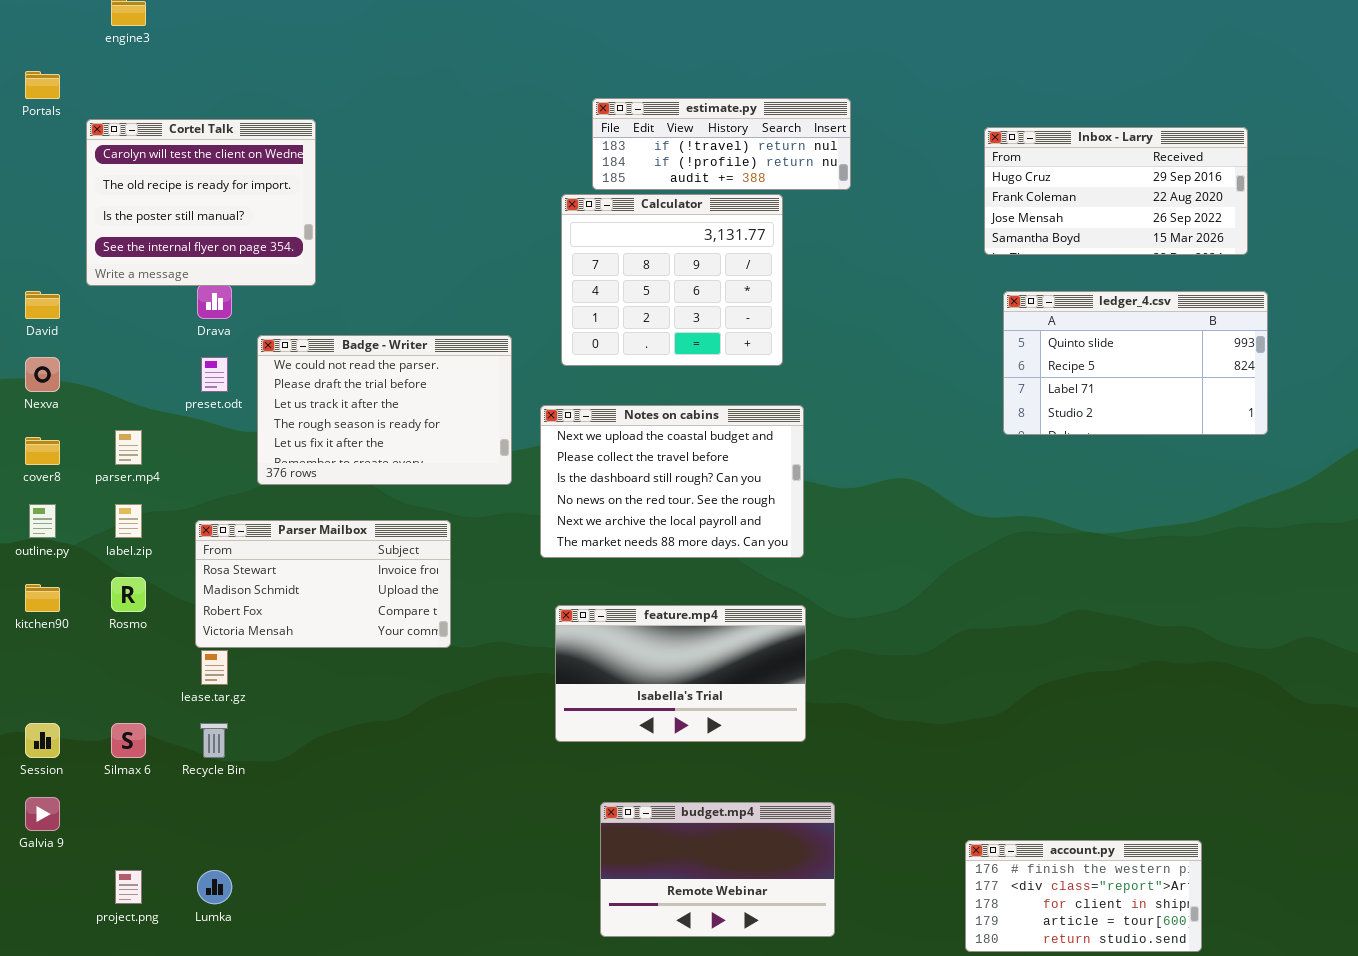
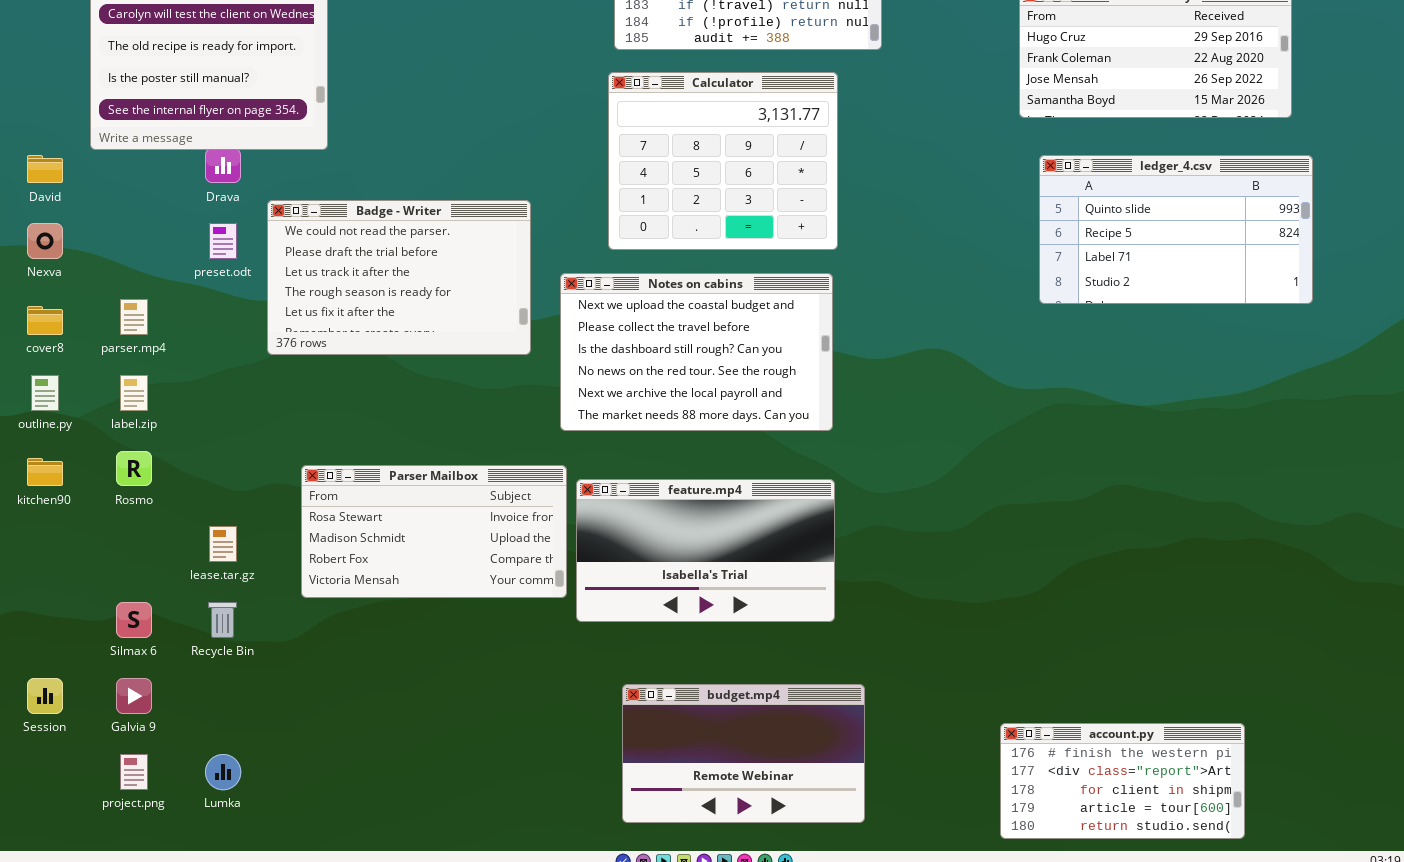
Calculator: [561,194,783,366] -> [608,72,838,250], moved
Parser Mailbox: [195,520,451,648] -> [301,465,567,598], moved
Session: [25,723,60,758] -> [27,678,63,714], moved
Galvia 9: [25,797,60,831] -> [116,678,152,714], moved

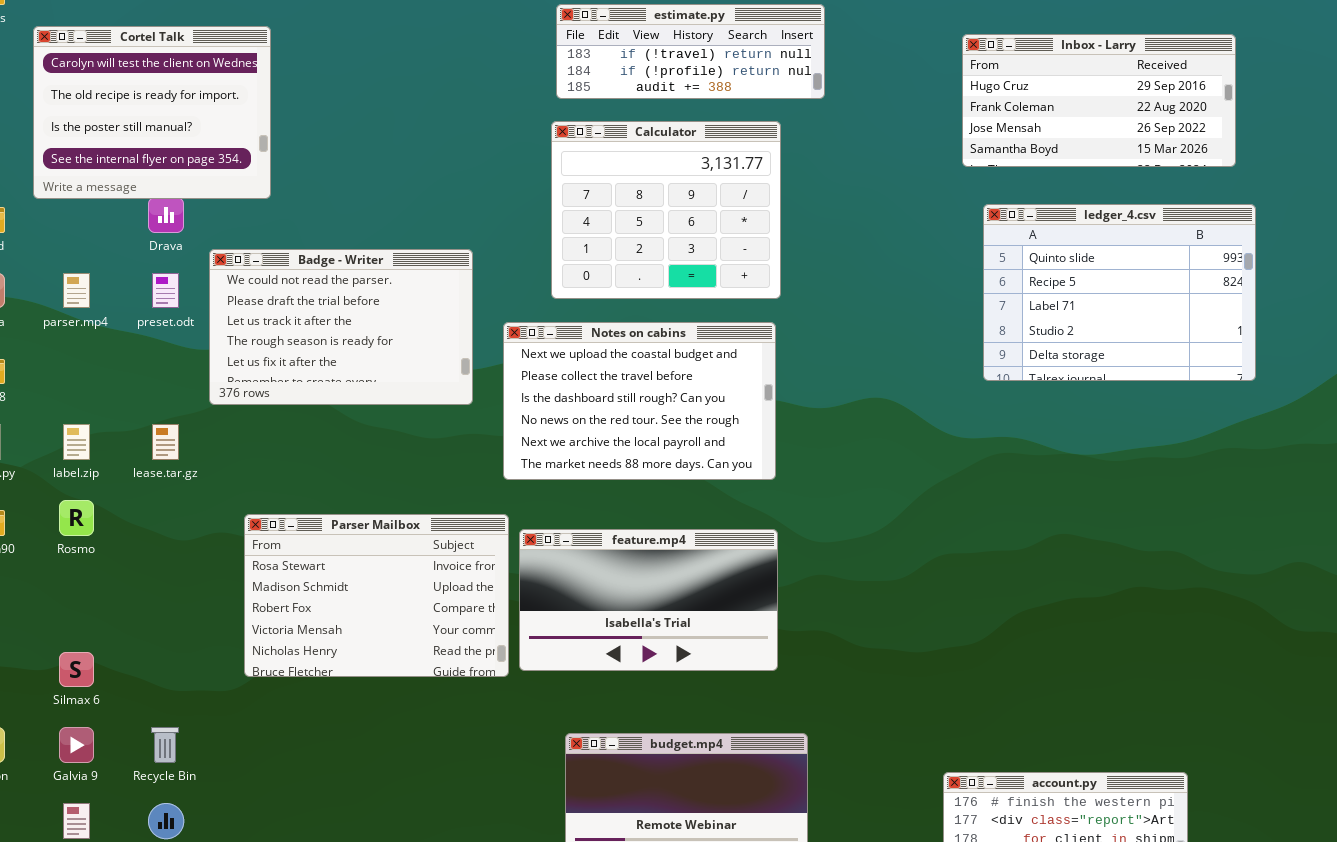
ledger_4.csv: [1039,155,1313,304] -> [983,204,1256,381], resized
parser.mp4: [120,299,148,335] -> [63,273,90,308], moved
Parser Mailbox: [301,465,567,598] -> [244,514,509,677], resized
lease.tar.gz: [209,526,237,562] -> [152,424,179,460], moved
Recycle Bin: [208,602,237,638] -> [151,727,179,763], moved

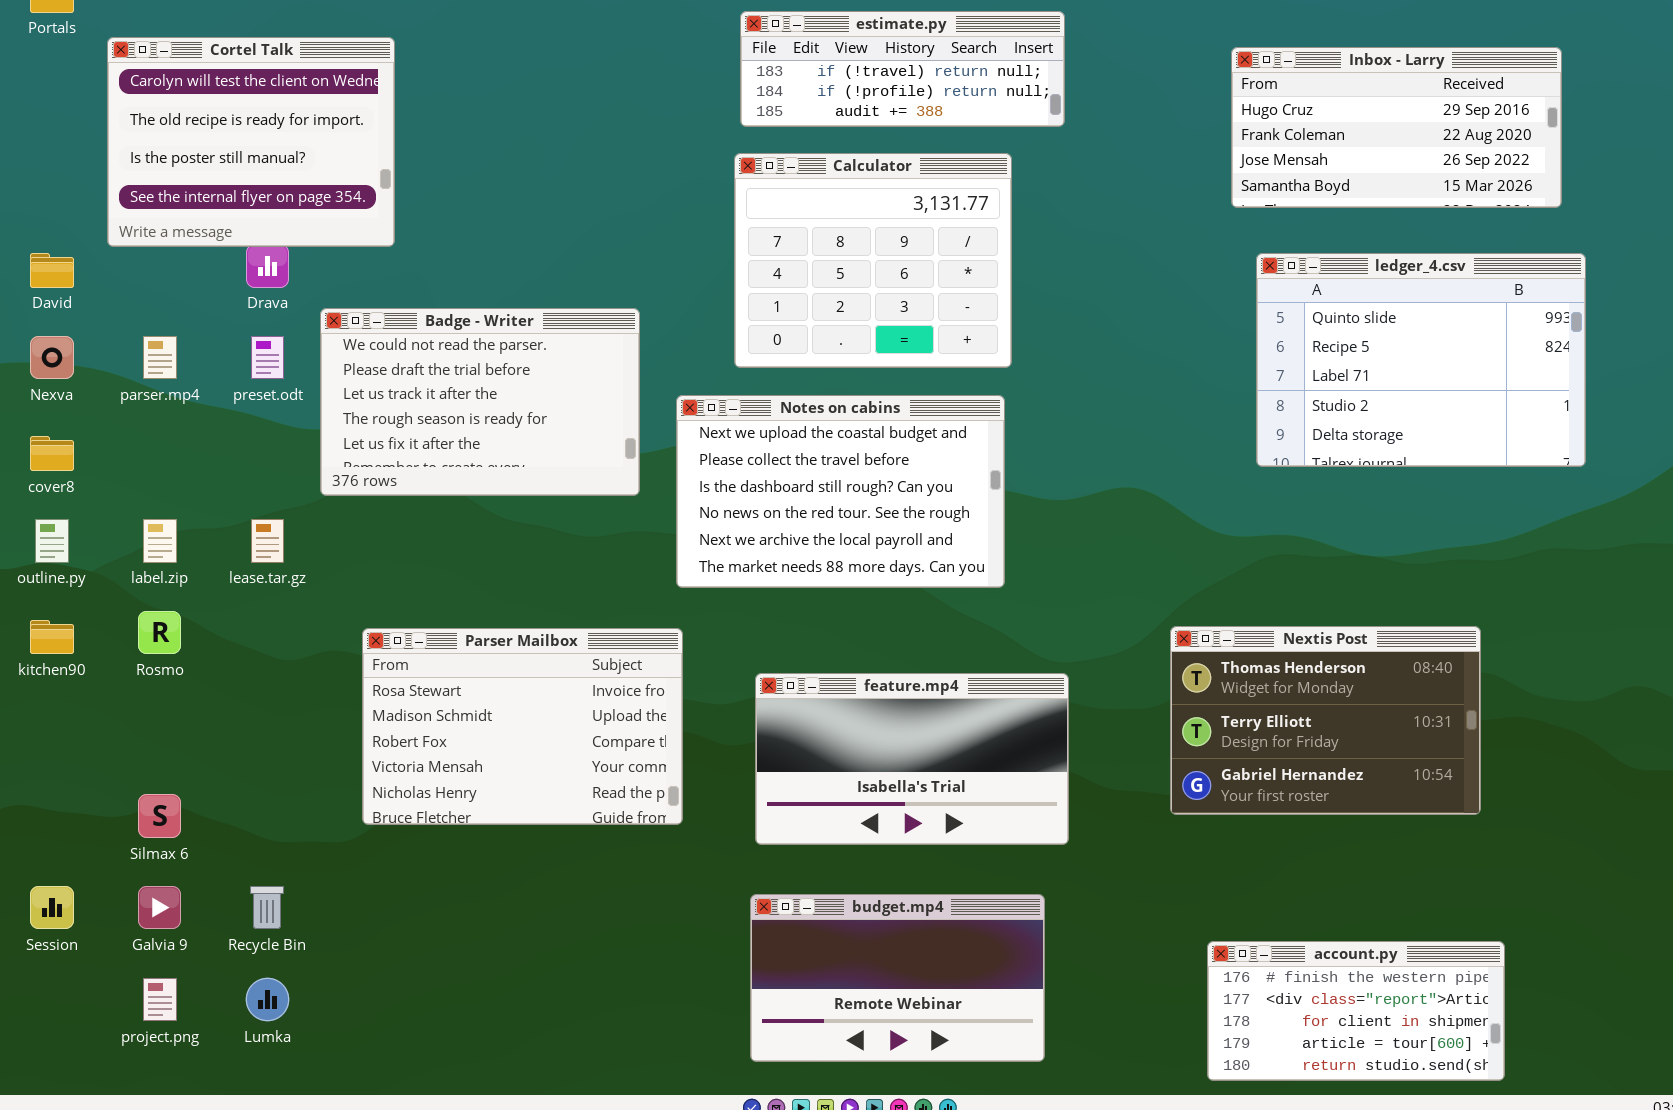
Nextis Post: none -> [1170,626,1481,815], opened
feature.mp4: [519,529,778,671] -> [755,673,1069,845], moved

